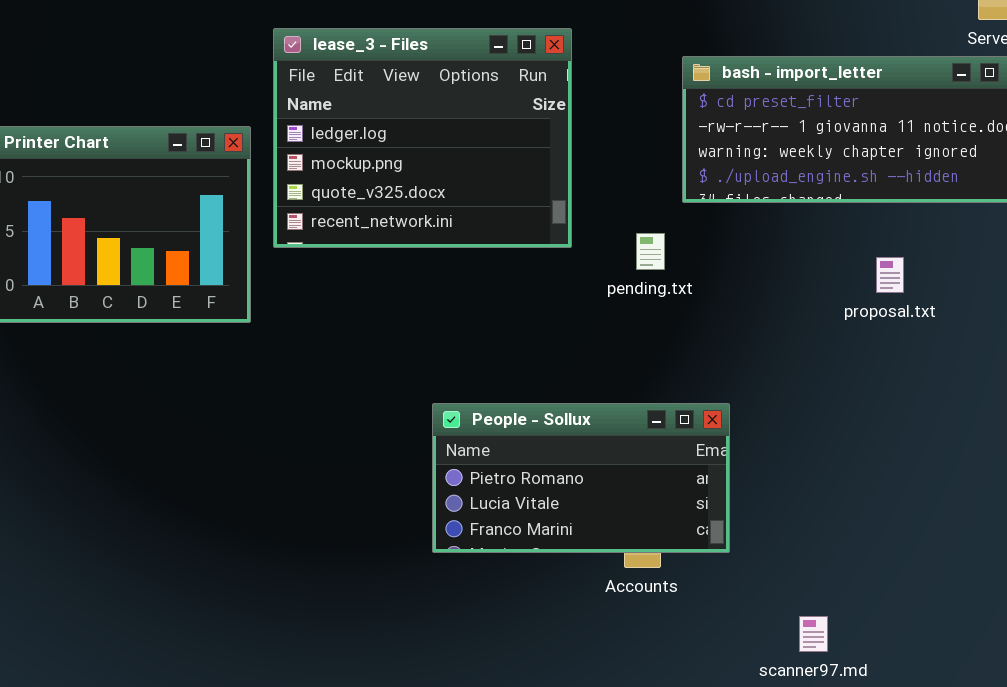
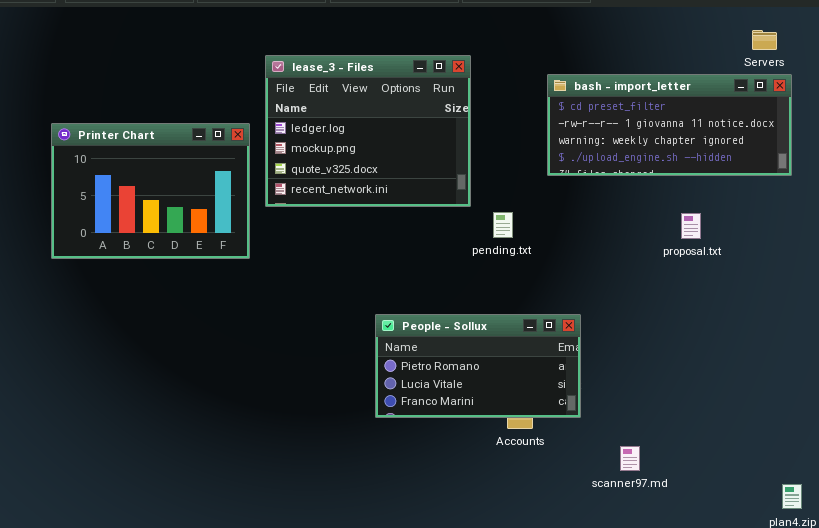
pending.txt: [636,233,665,270] -> [493,212,513,238], moved
scanner97.md: [799,616,828,652] -> [620,446,640,471], moved

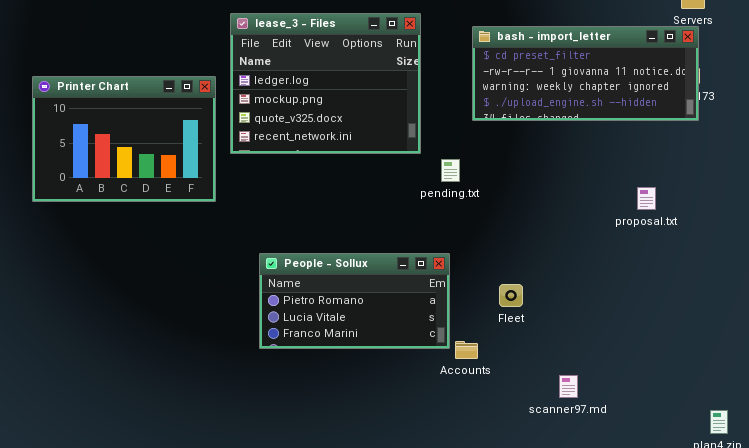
bash - import_letter: [547,74,792,176] -> [472,26,699,121], moved
proposal.txt: [681,213,701,239] -> [637,187,656,210], moved
People - Sollux: [375,314,581,418] -> [259,253,450,349], moved

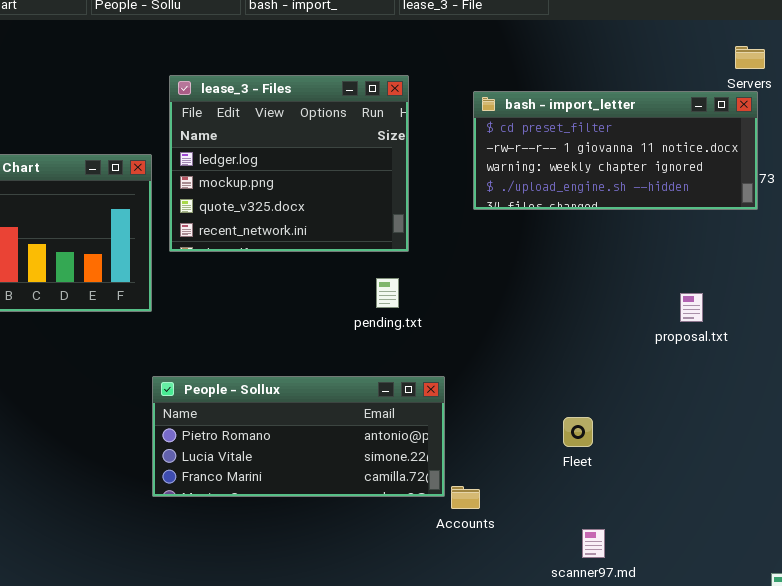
pending.txt: [441,159,460,182] -> [376,278,399,308], moved
People - Sollux: [259,253,450,349] -> [152,376,445,497], resized
Fleet: [499,284,523,307] -> [563,417,593,447], moved

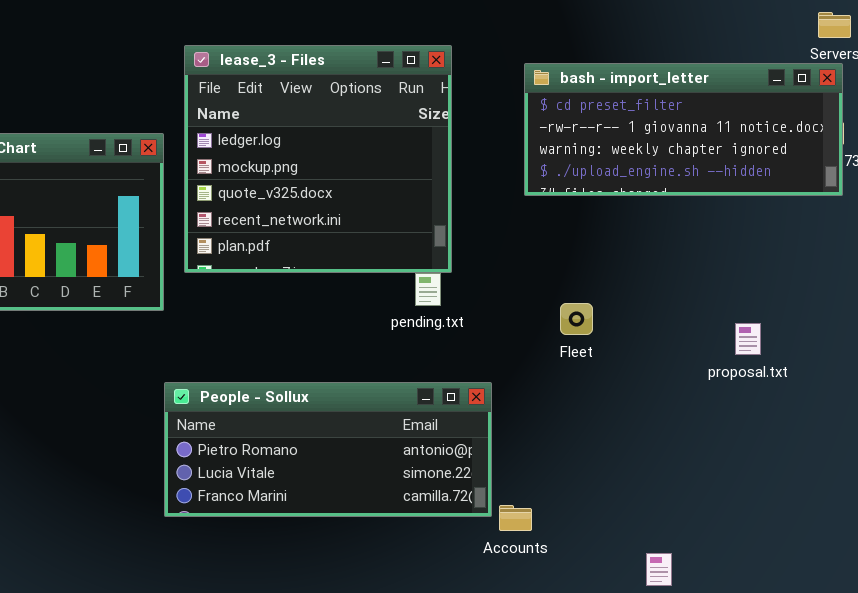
lease_3 - Files: [169,75,409,252] -> [184,45,452,273], resized
proposal.txt: [680,293,703,322] -> [735,323,761,355], moved
Fleet: [563,417,593,447] -> [560,303,593,335], moved

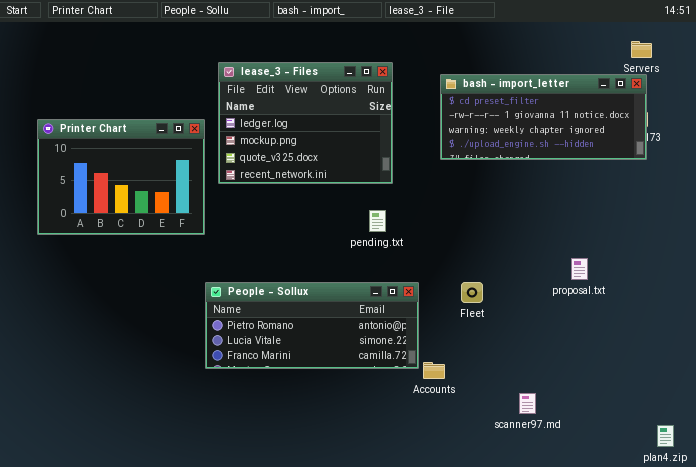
lease_3 - Files: [184,45,452,273] -> [218,62,393,184], resized
Fleet: [560,303,593,335] -> [461,282,483,303], moved
proposal.txt: [735,323,761,355] -> [571,258,588,280], moved

